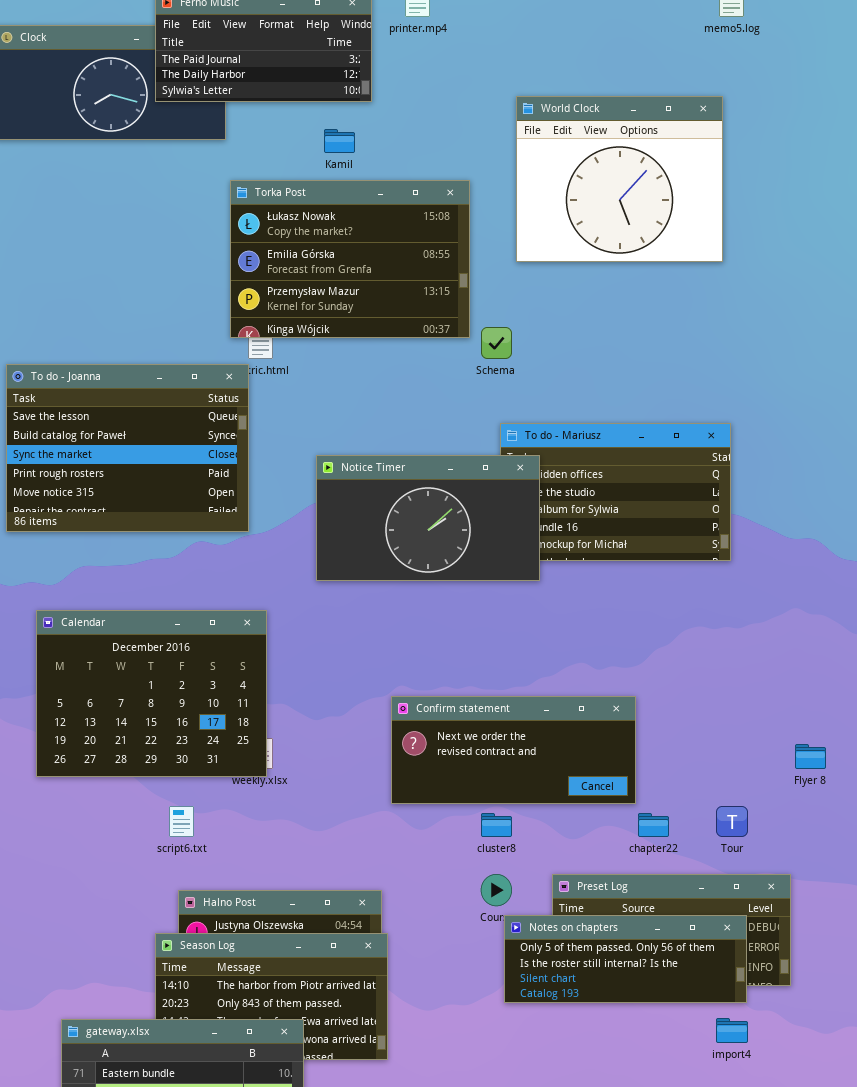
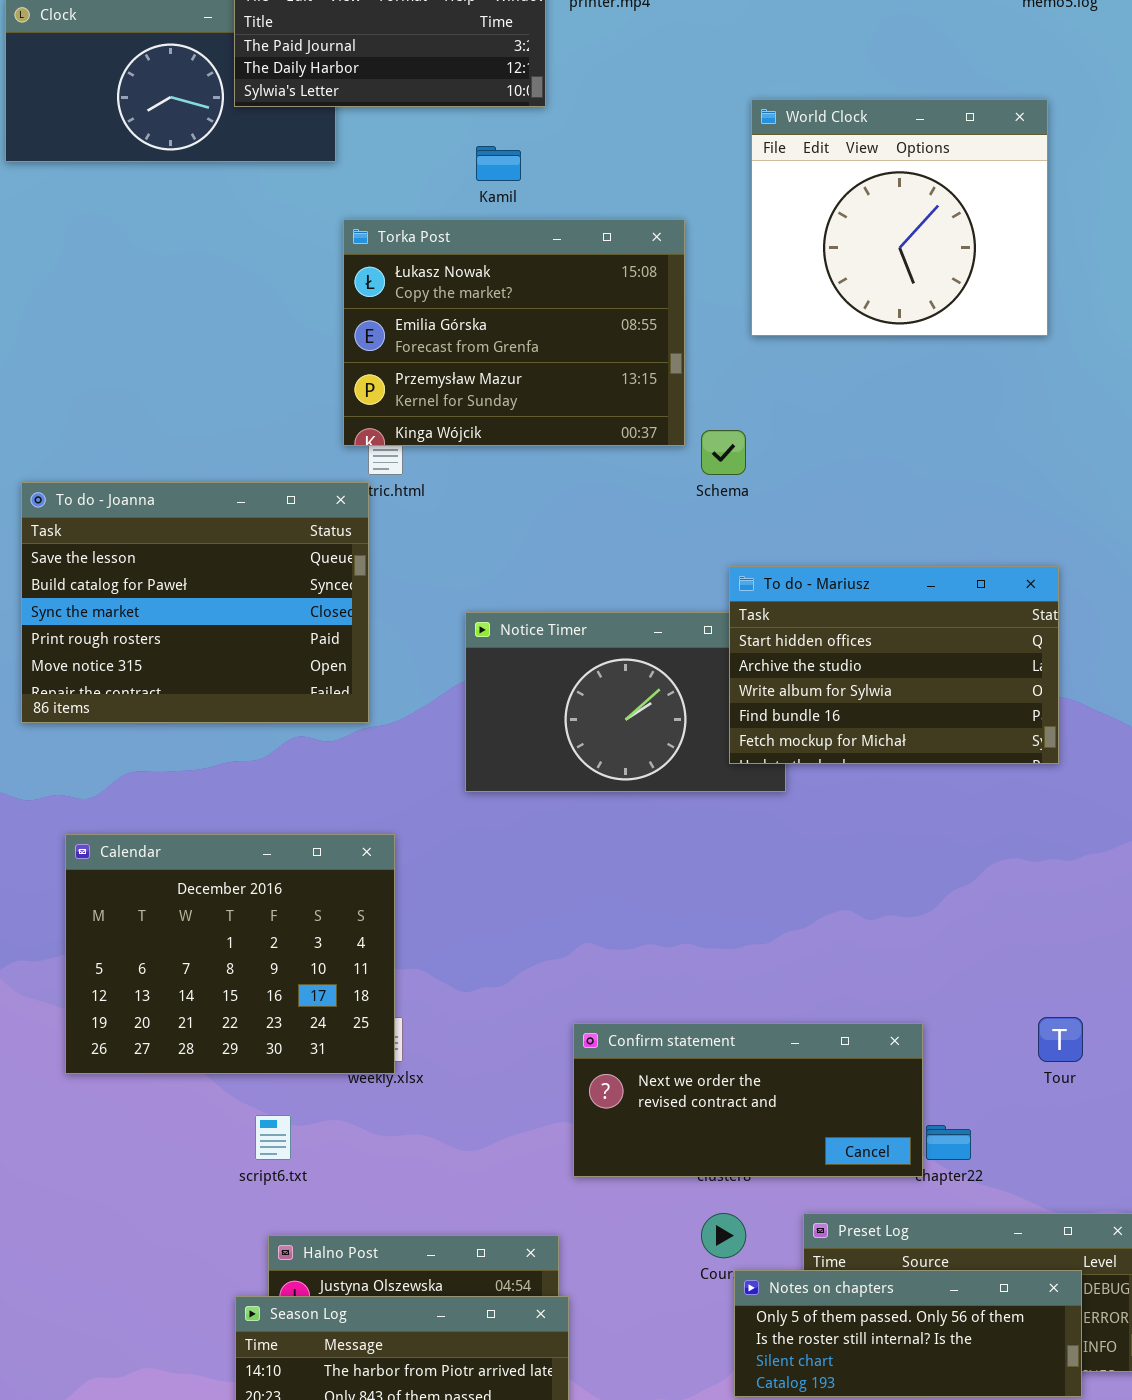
To do - Mariusz: [500,423,731,561] -> [729,566,1059,764], raised
Confirm statement: [391,696,636,804] -> [573,1023,923,1177], moved
Tour: [716,806,748,837] -> [1038,1017,1083,1062], moved

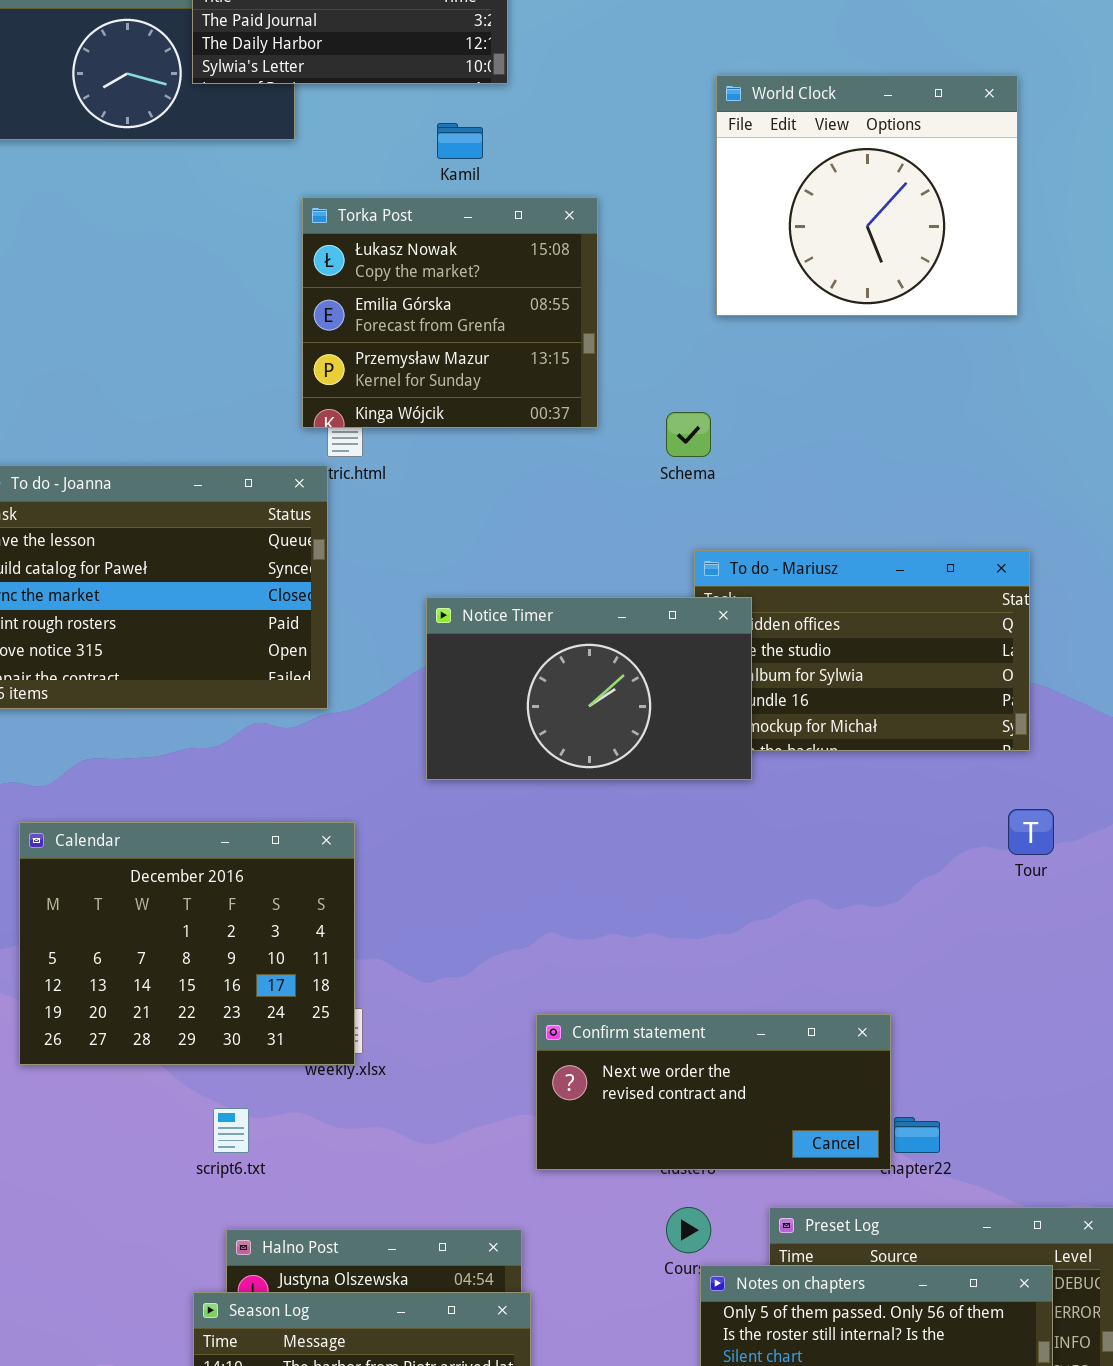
Torka Post: [343,219,685,446] -> [302,197,598,428], resized
Notice Timer: [465,612,786,792] -> [426,597,752,780], raised
Tour: [1038,1017,1083,1062] -> [1008,809,1054,855], moved

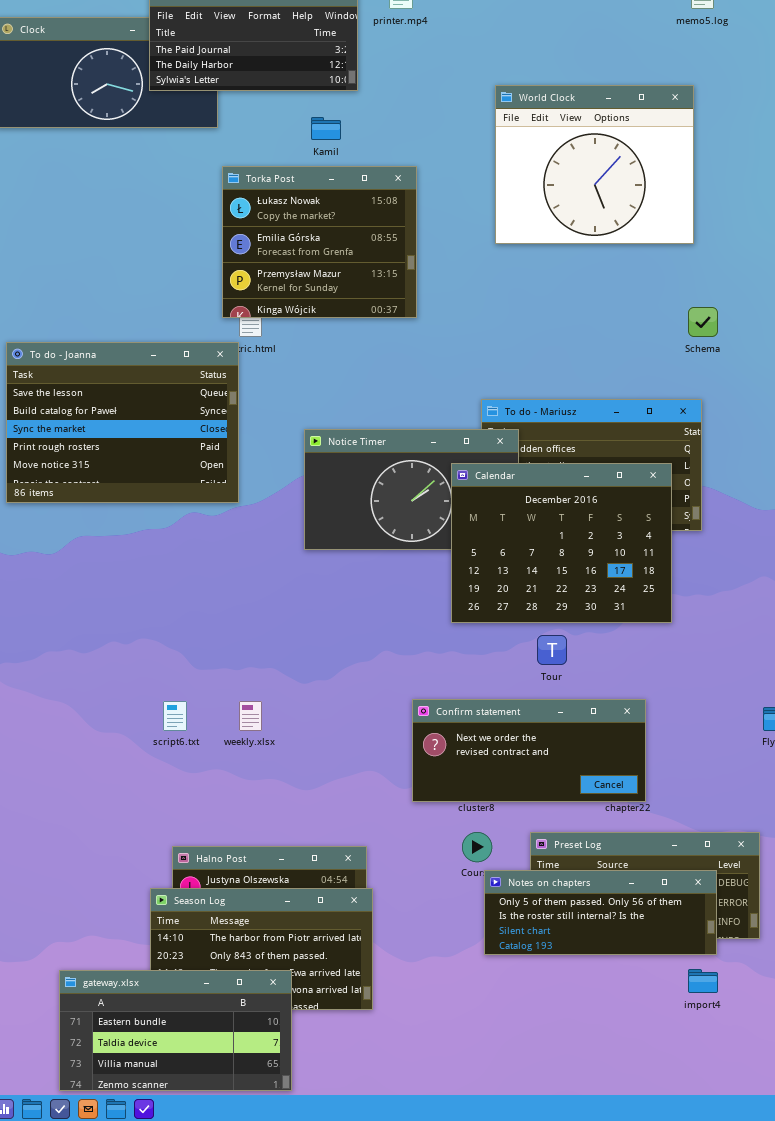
Schema: [666,412,711,457] -> [688,307,718,337], moved
Tour: [1008,809,1054,855] -> [537,635,567,665], moved
Calendar: [19,822,355,1065] -> [451,463,672,623], moved
Confirm statement: [536,1014,891,1170] -> [412,699,646,802], moved
script6.txt: [213,1108,249,1153] -> [163,701,187,731], moved

